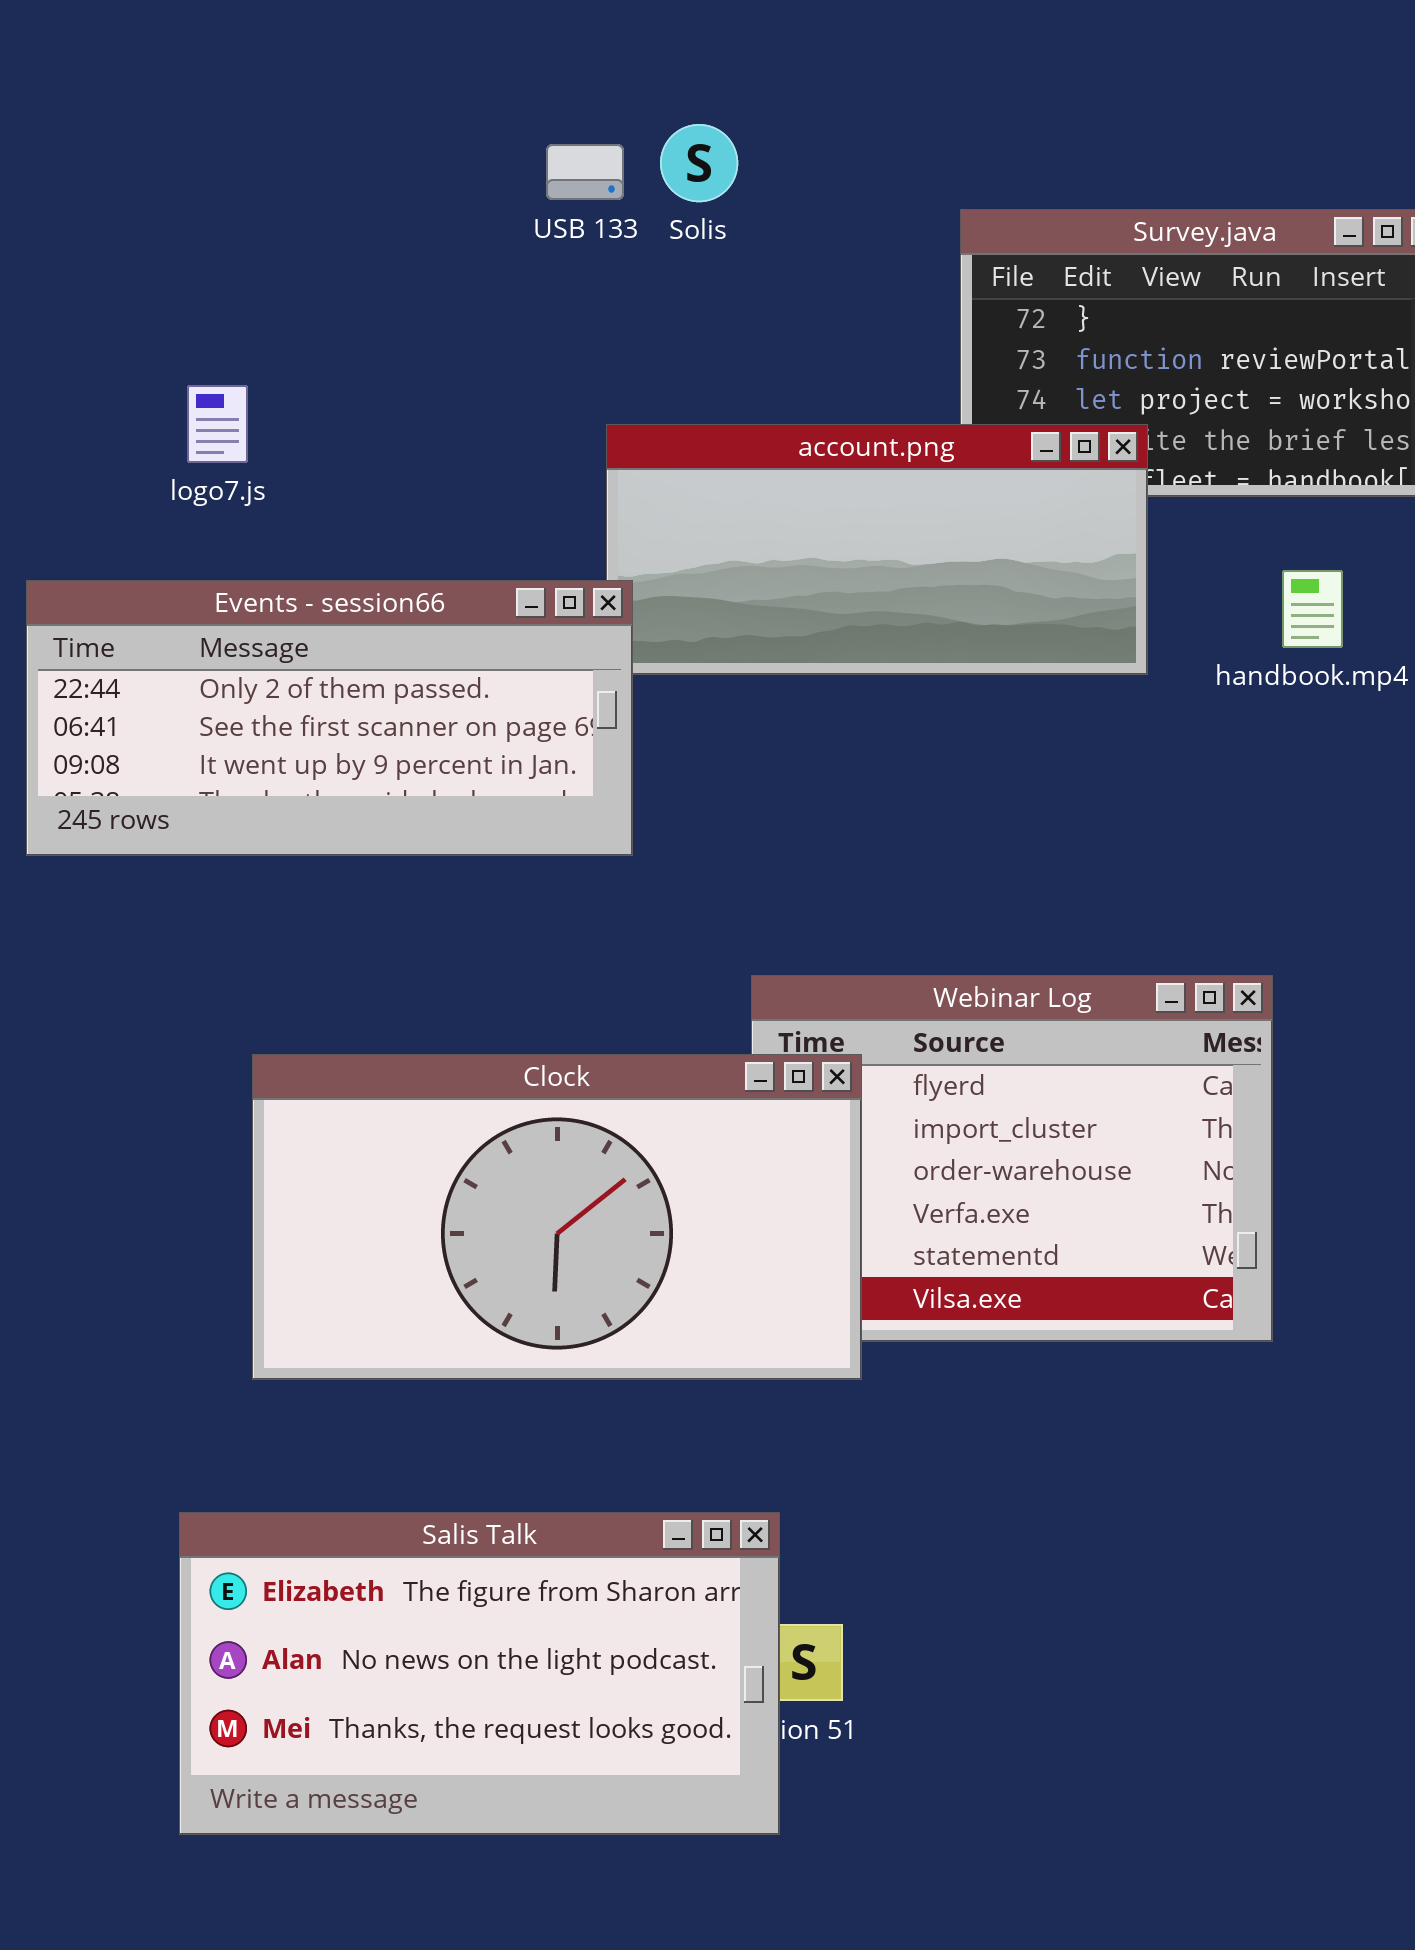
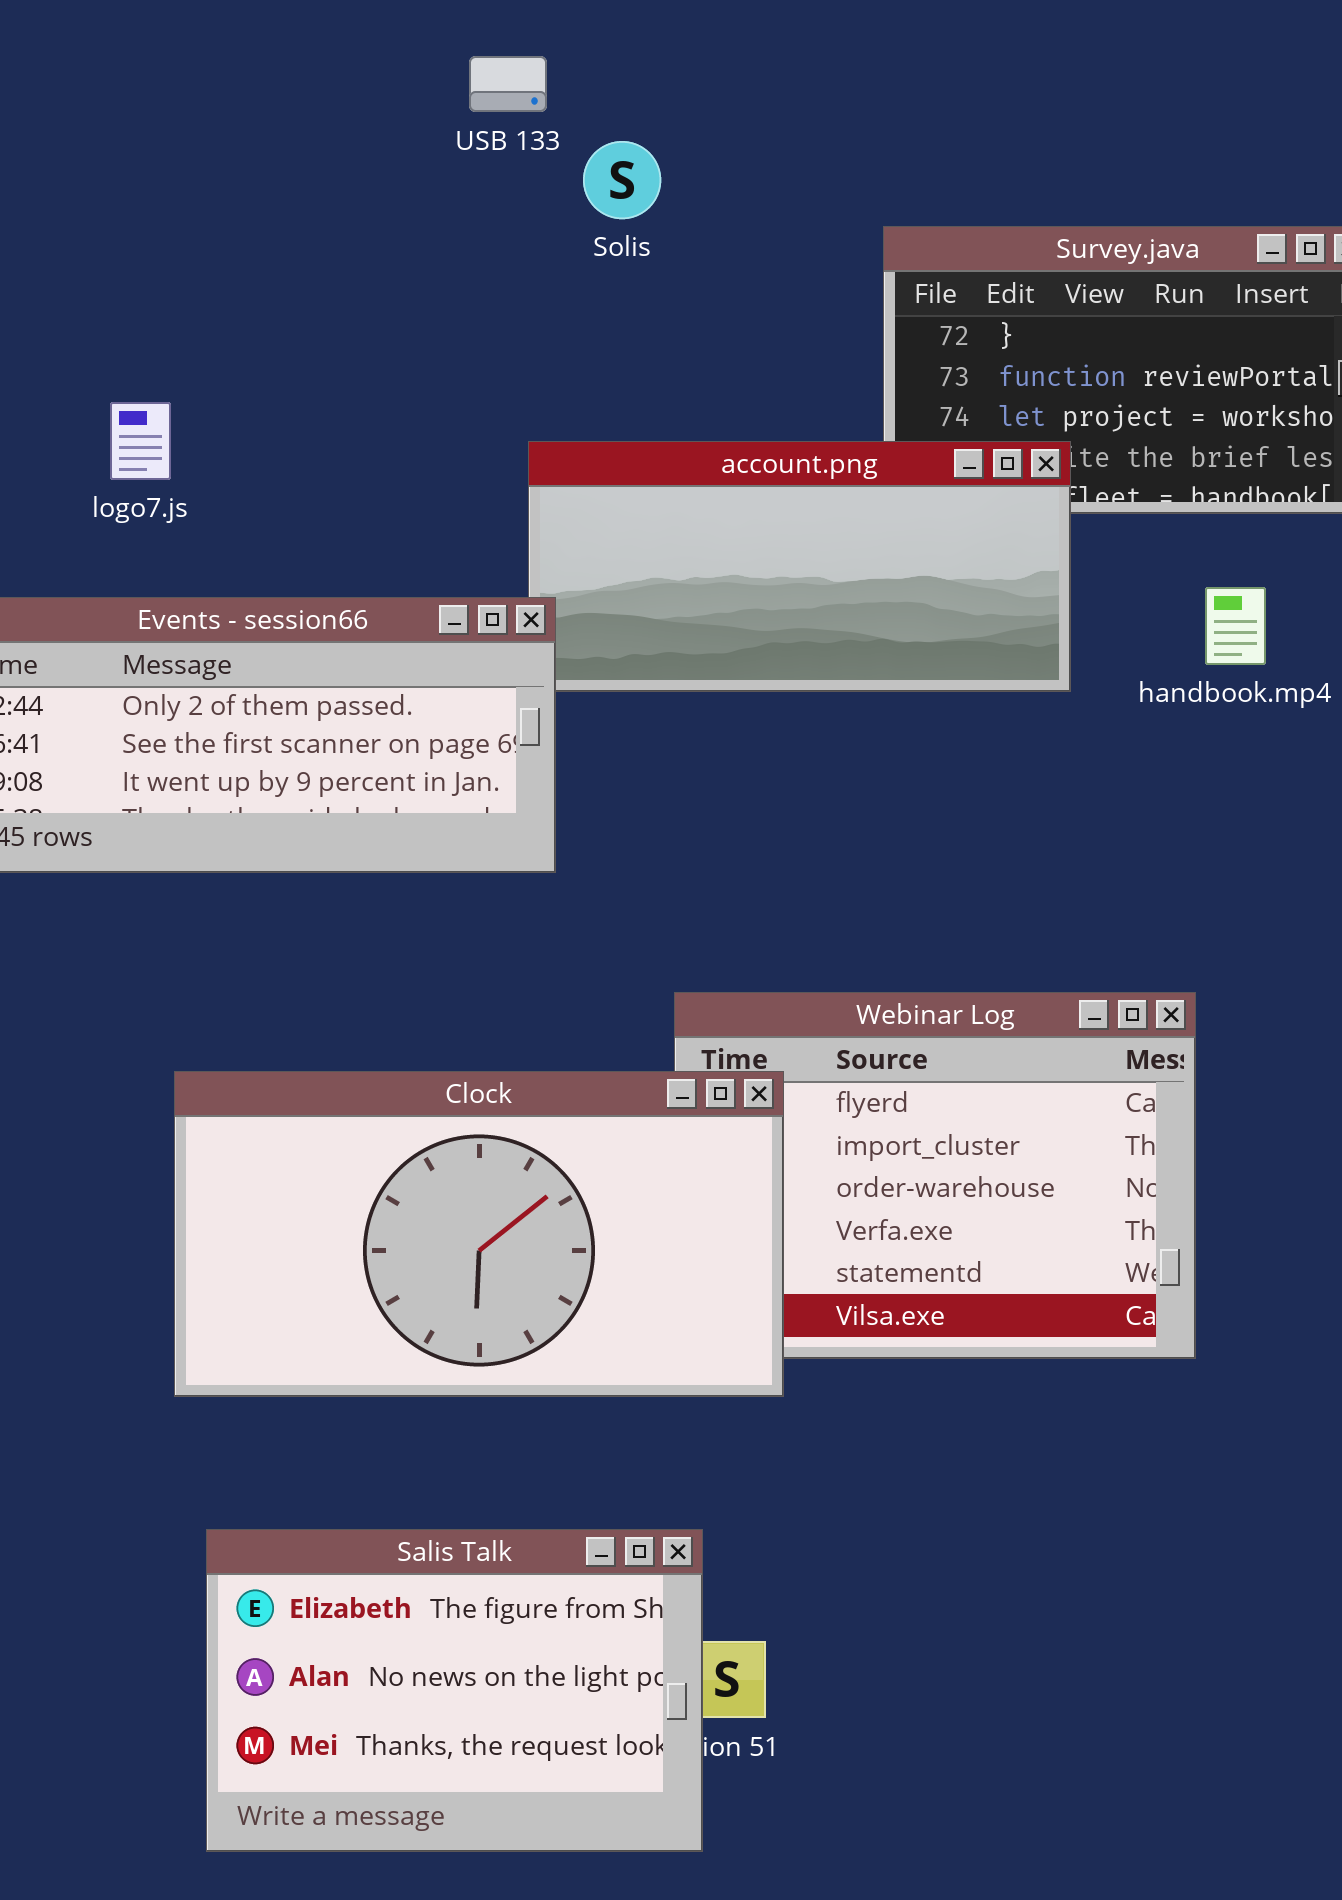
USB 133: [546,144,624,200] -> [469,56,547,112], moved
Salis Talk: [179,1512,780,1835] -> [206,1529,703,1852], resized

